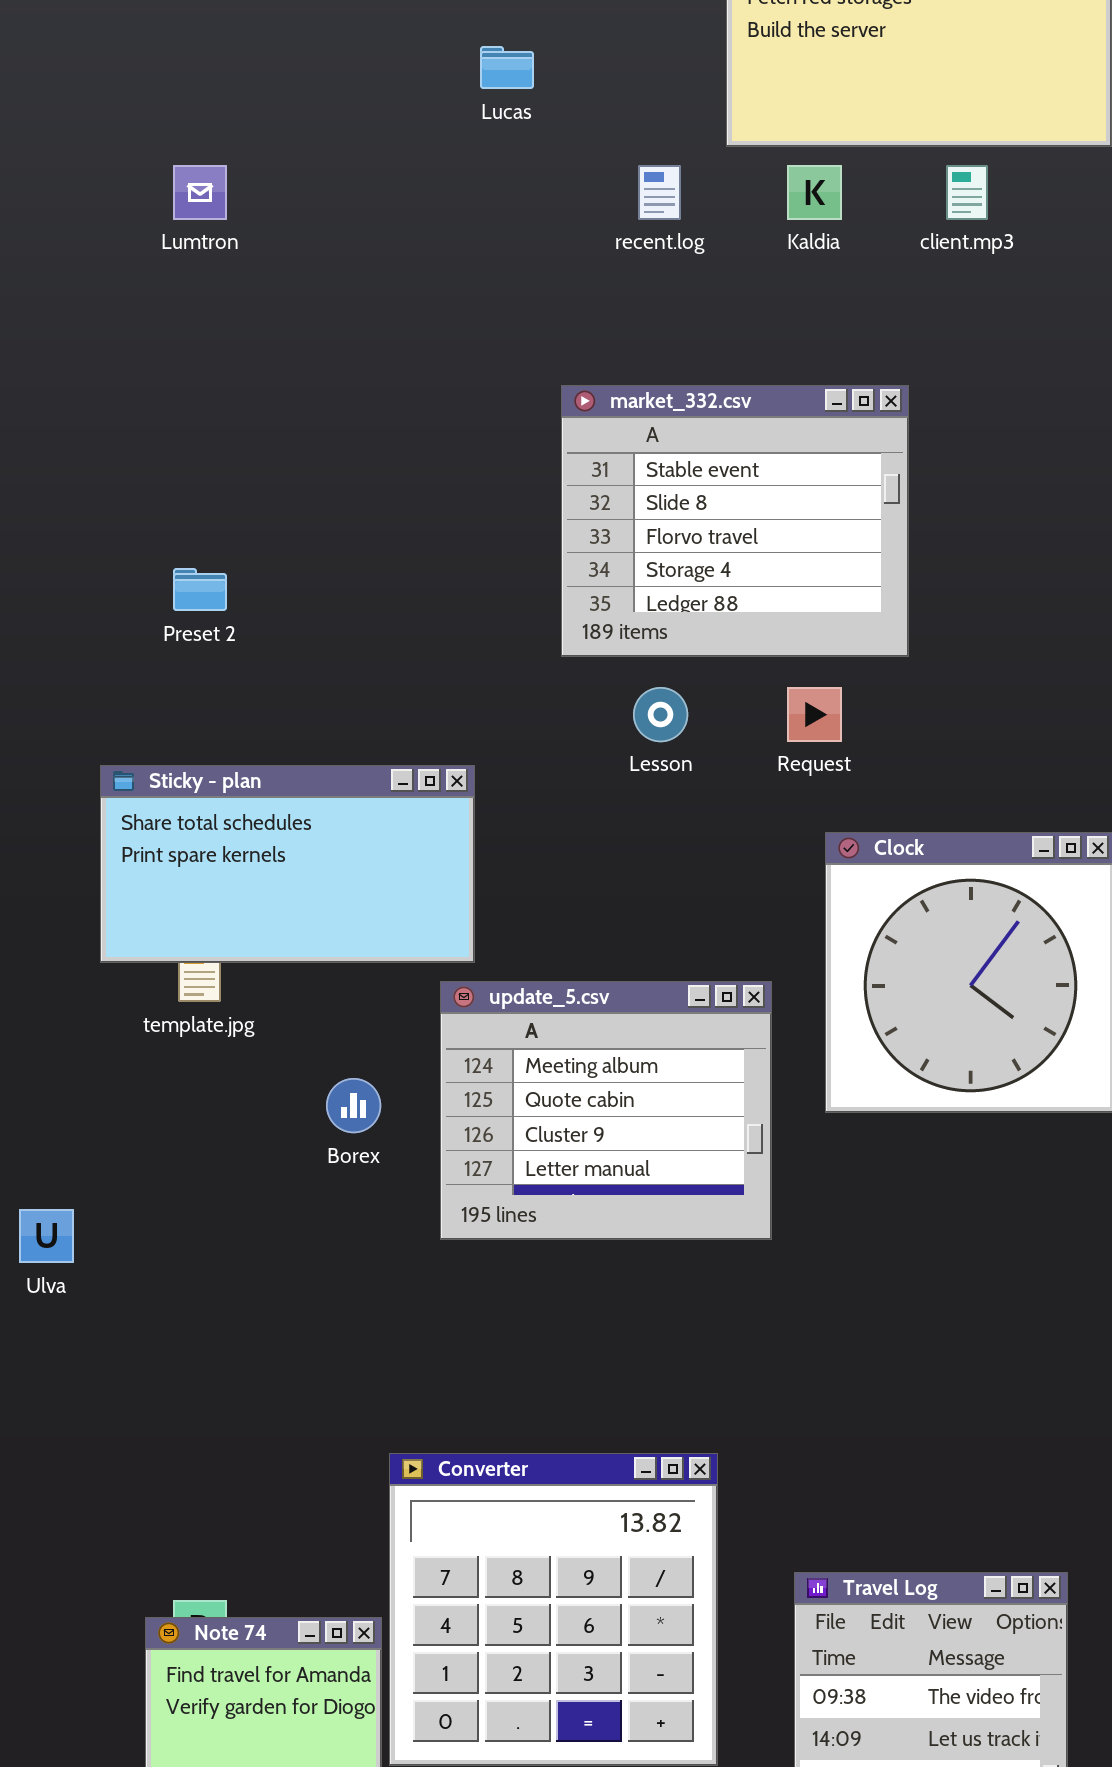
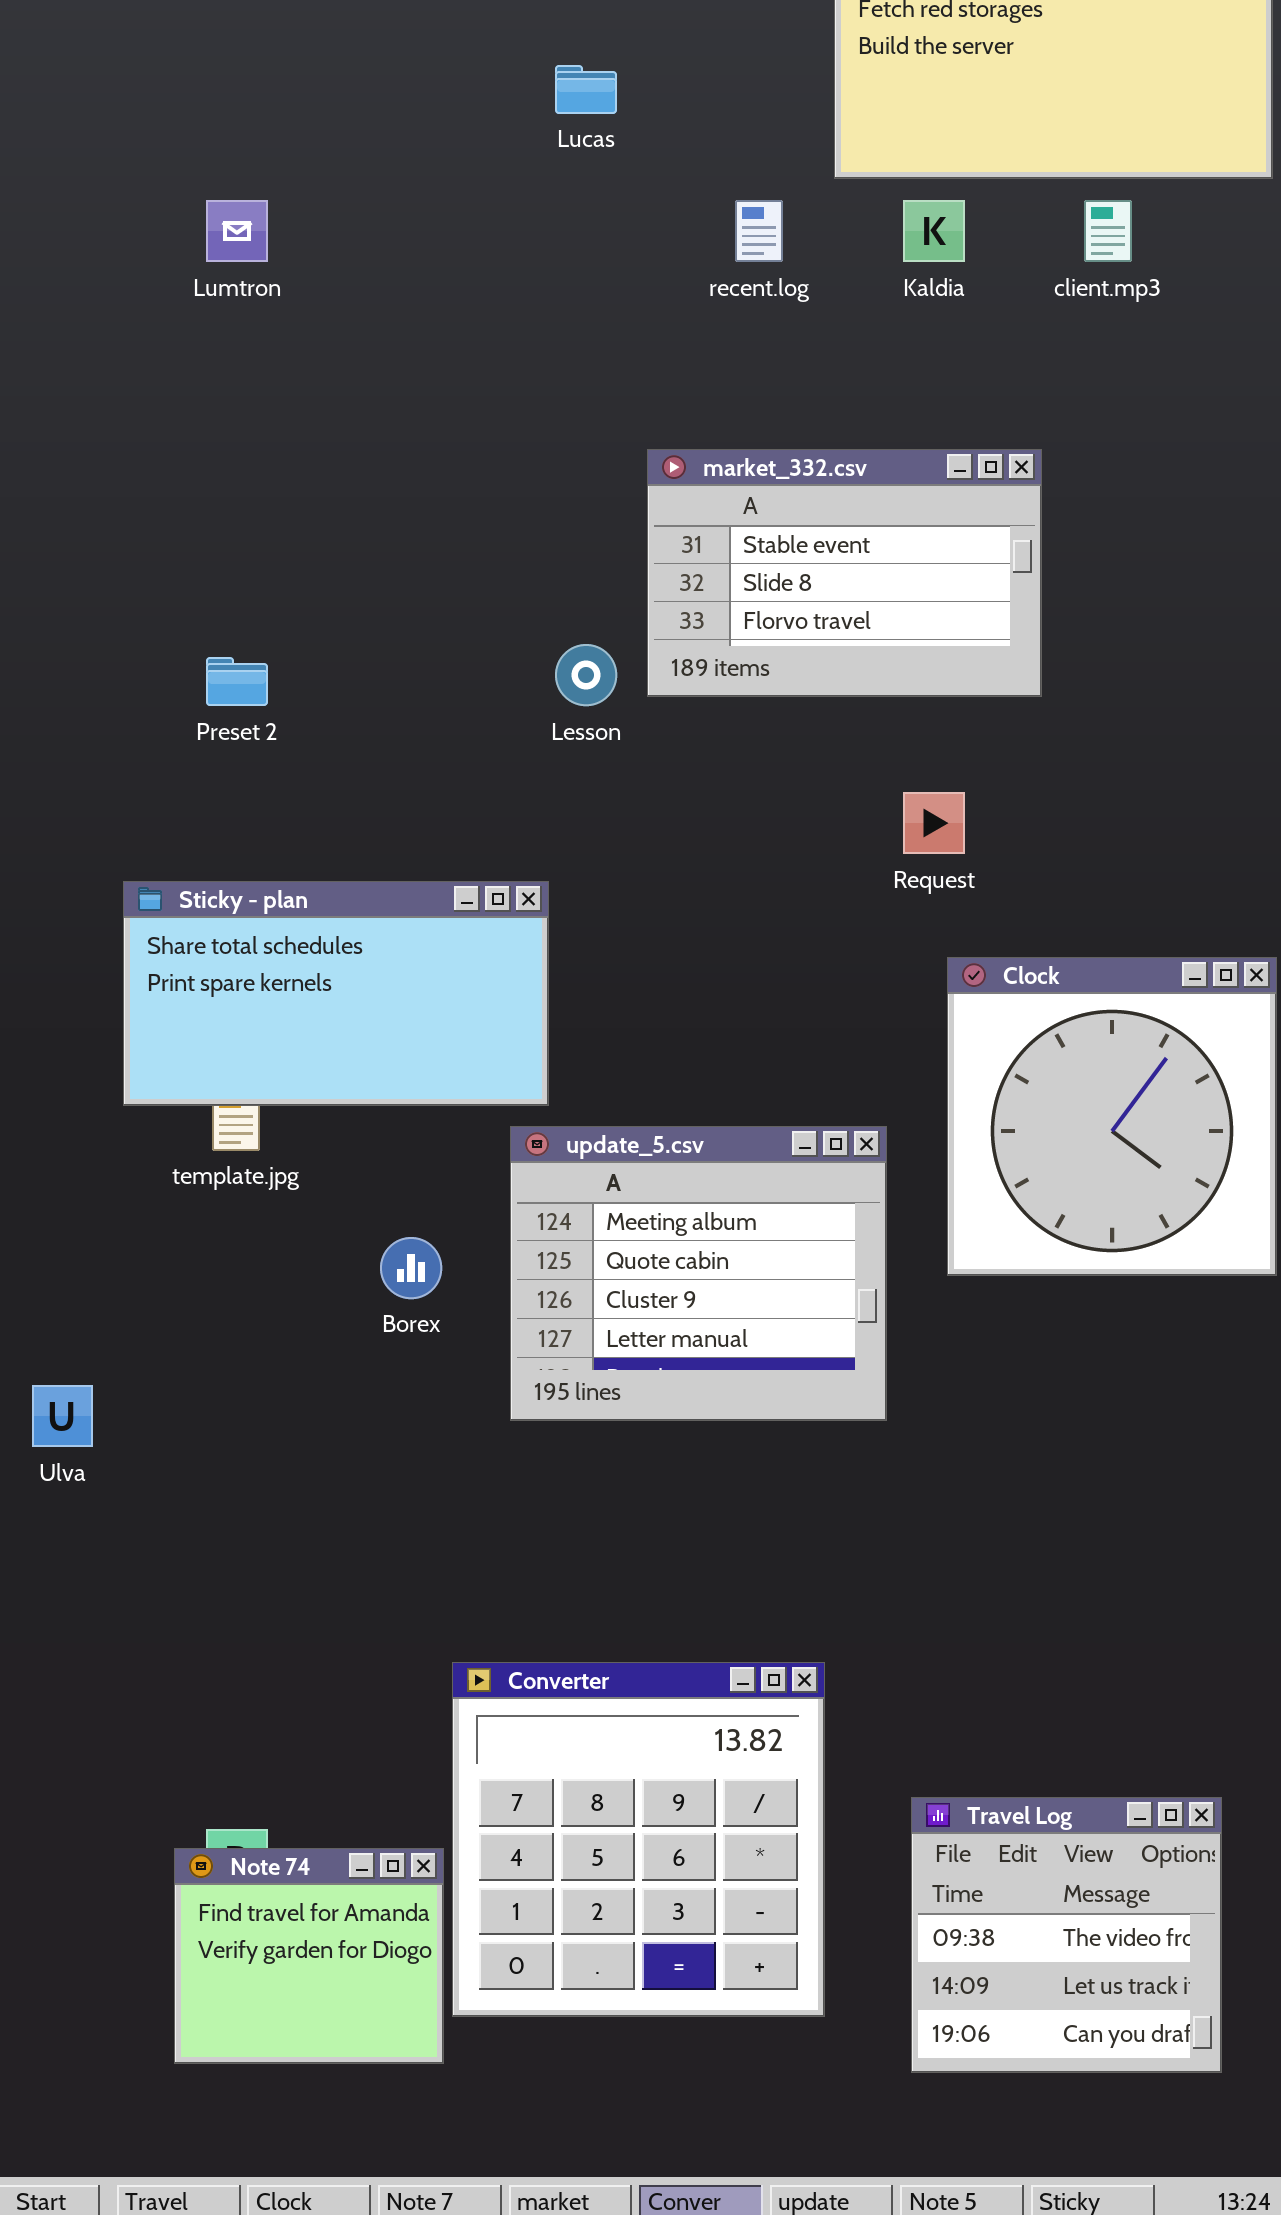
market_332.csv: [561,385,909,657] -> [647,449,1042,697], resized
Lesson: [633,687,688,742] -> [555,644,617,706], moved

